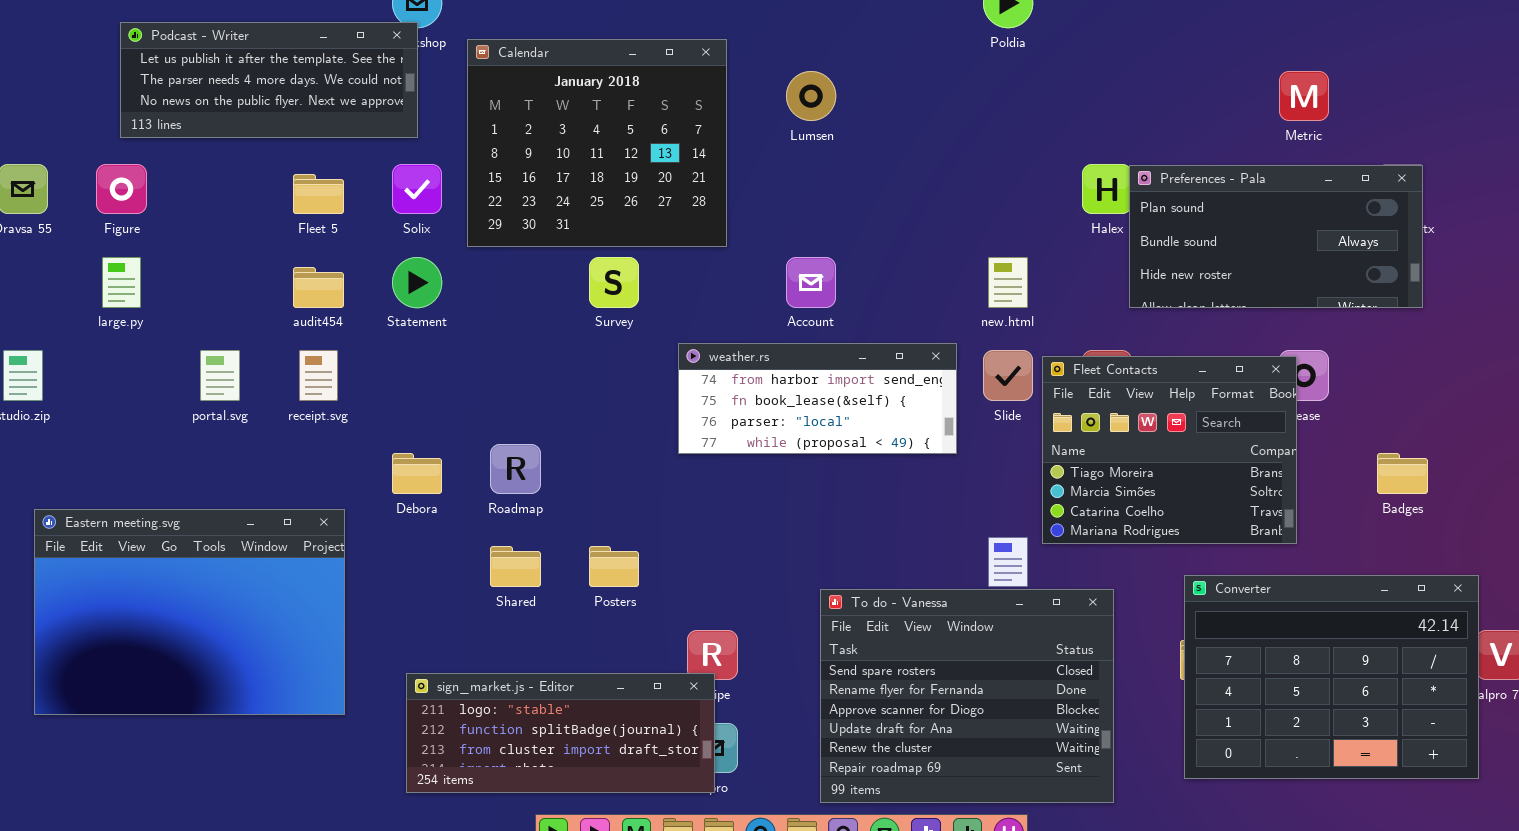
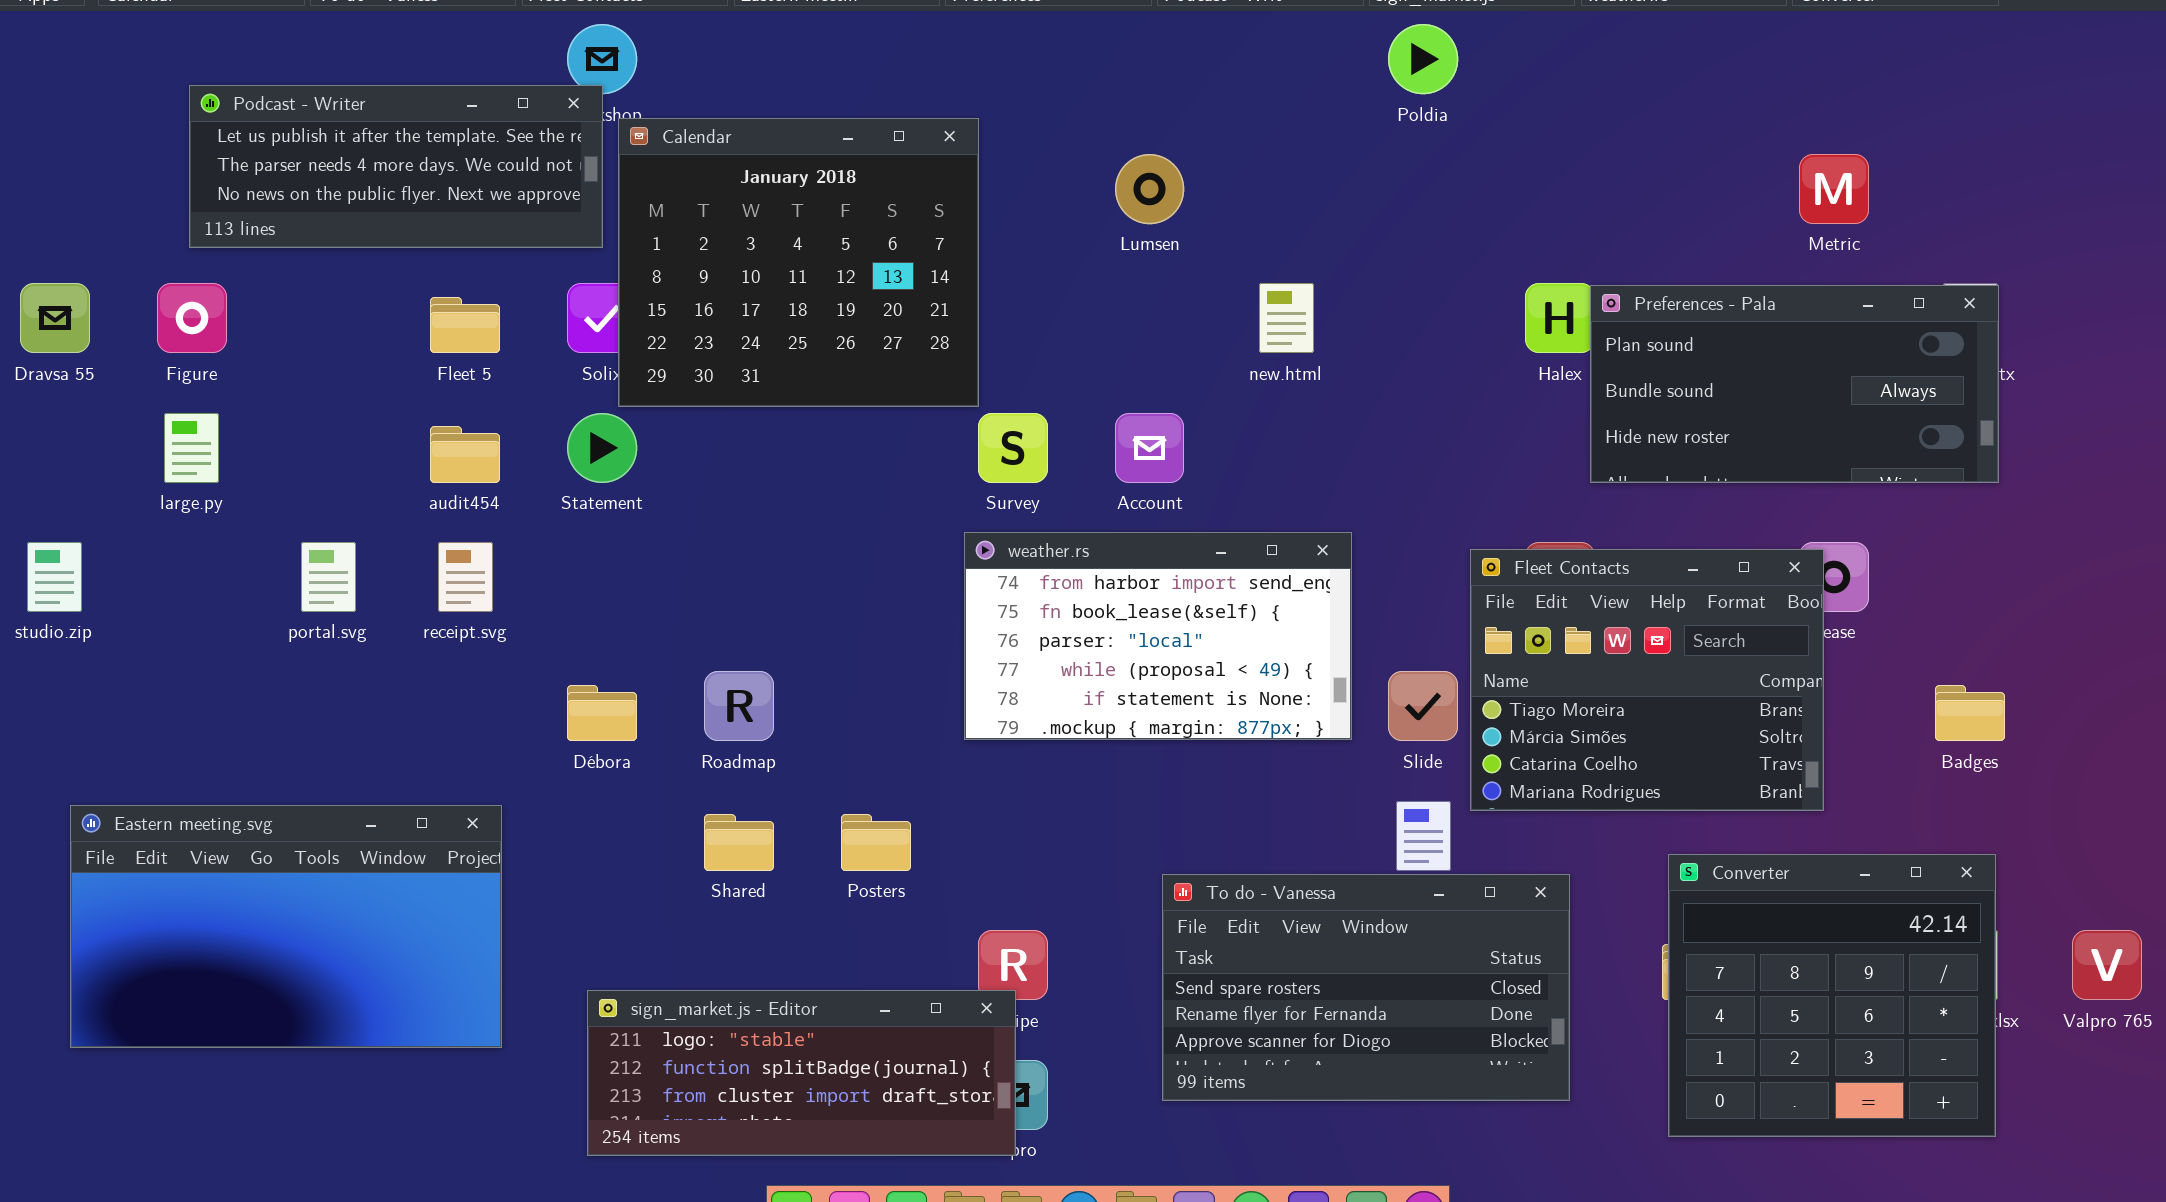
Calendar: [467,39,727,247] -> [618,118,979,407], moved
Survey: [589,257,639,308] -> [978,413,1048,483], moved
new.html: [988,257,1028,308] -> [1259,283,1314,353], moved
weather.rs: [678,343,957,454] -> [964,532,1352,740], resized
Slide: [983,350,1033,401] -> [1388,671,1458,741], moved
Eastern meeting.svg: [34,509,345,715] -> [70,805,502,1048], resized
Converter: [1184,575,1479,779] -> [1668,854,1996,1137], resized
To do - Vanessa: [820,589,1114,803] -> [1162,874,1570,1101], resized

